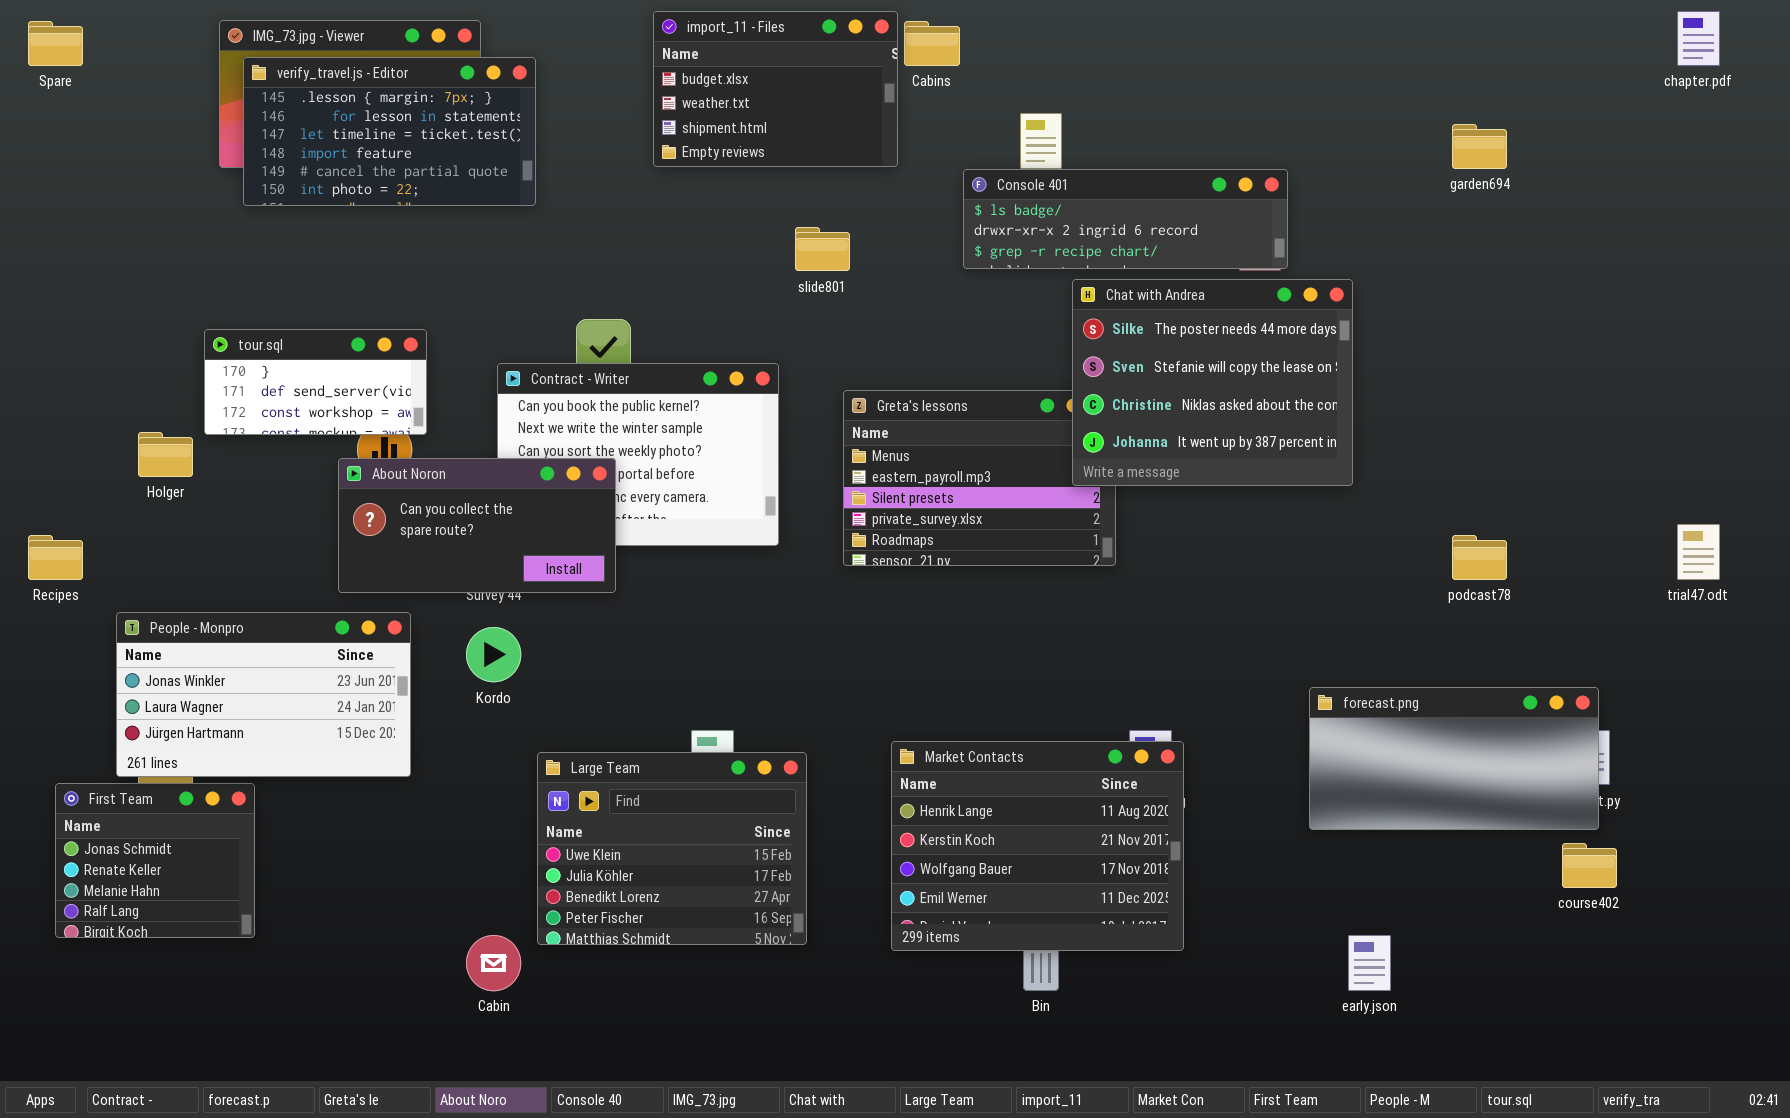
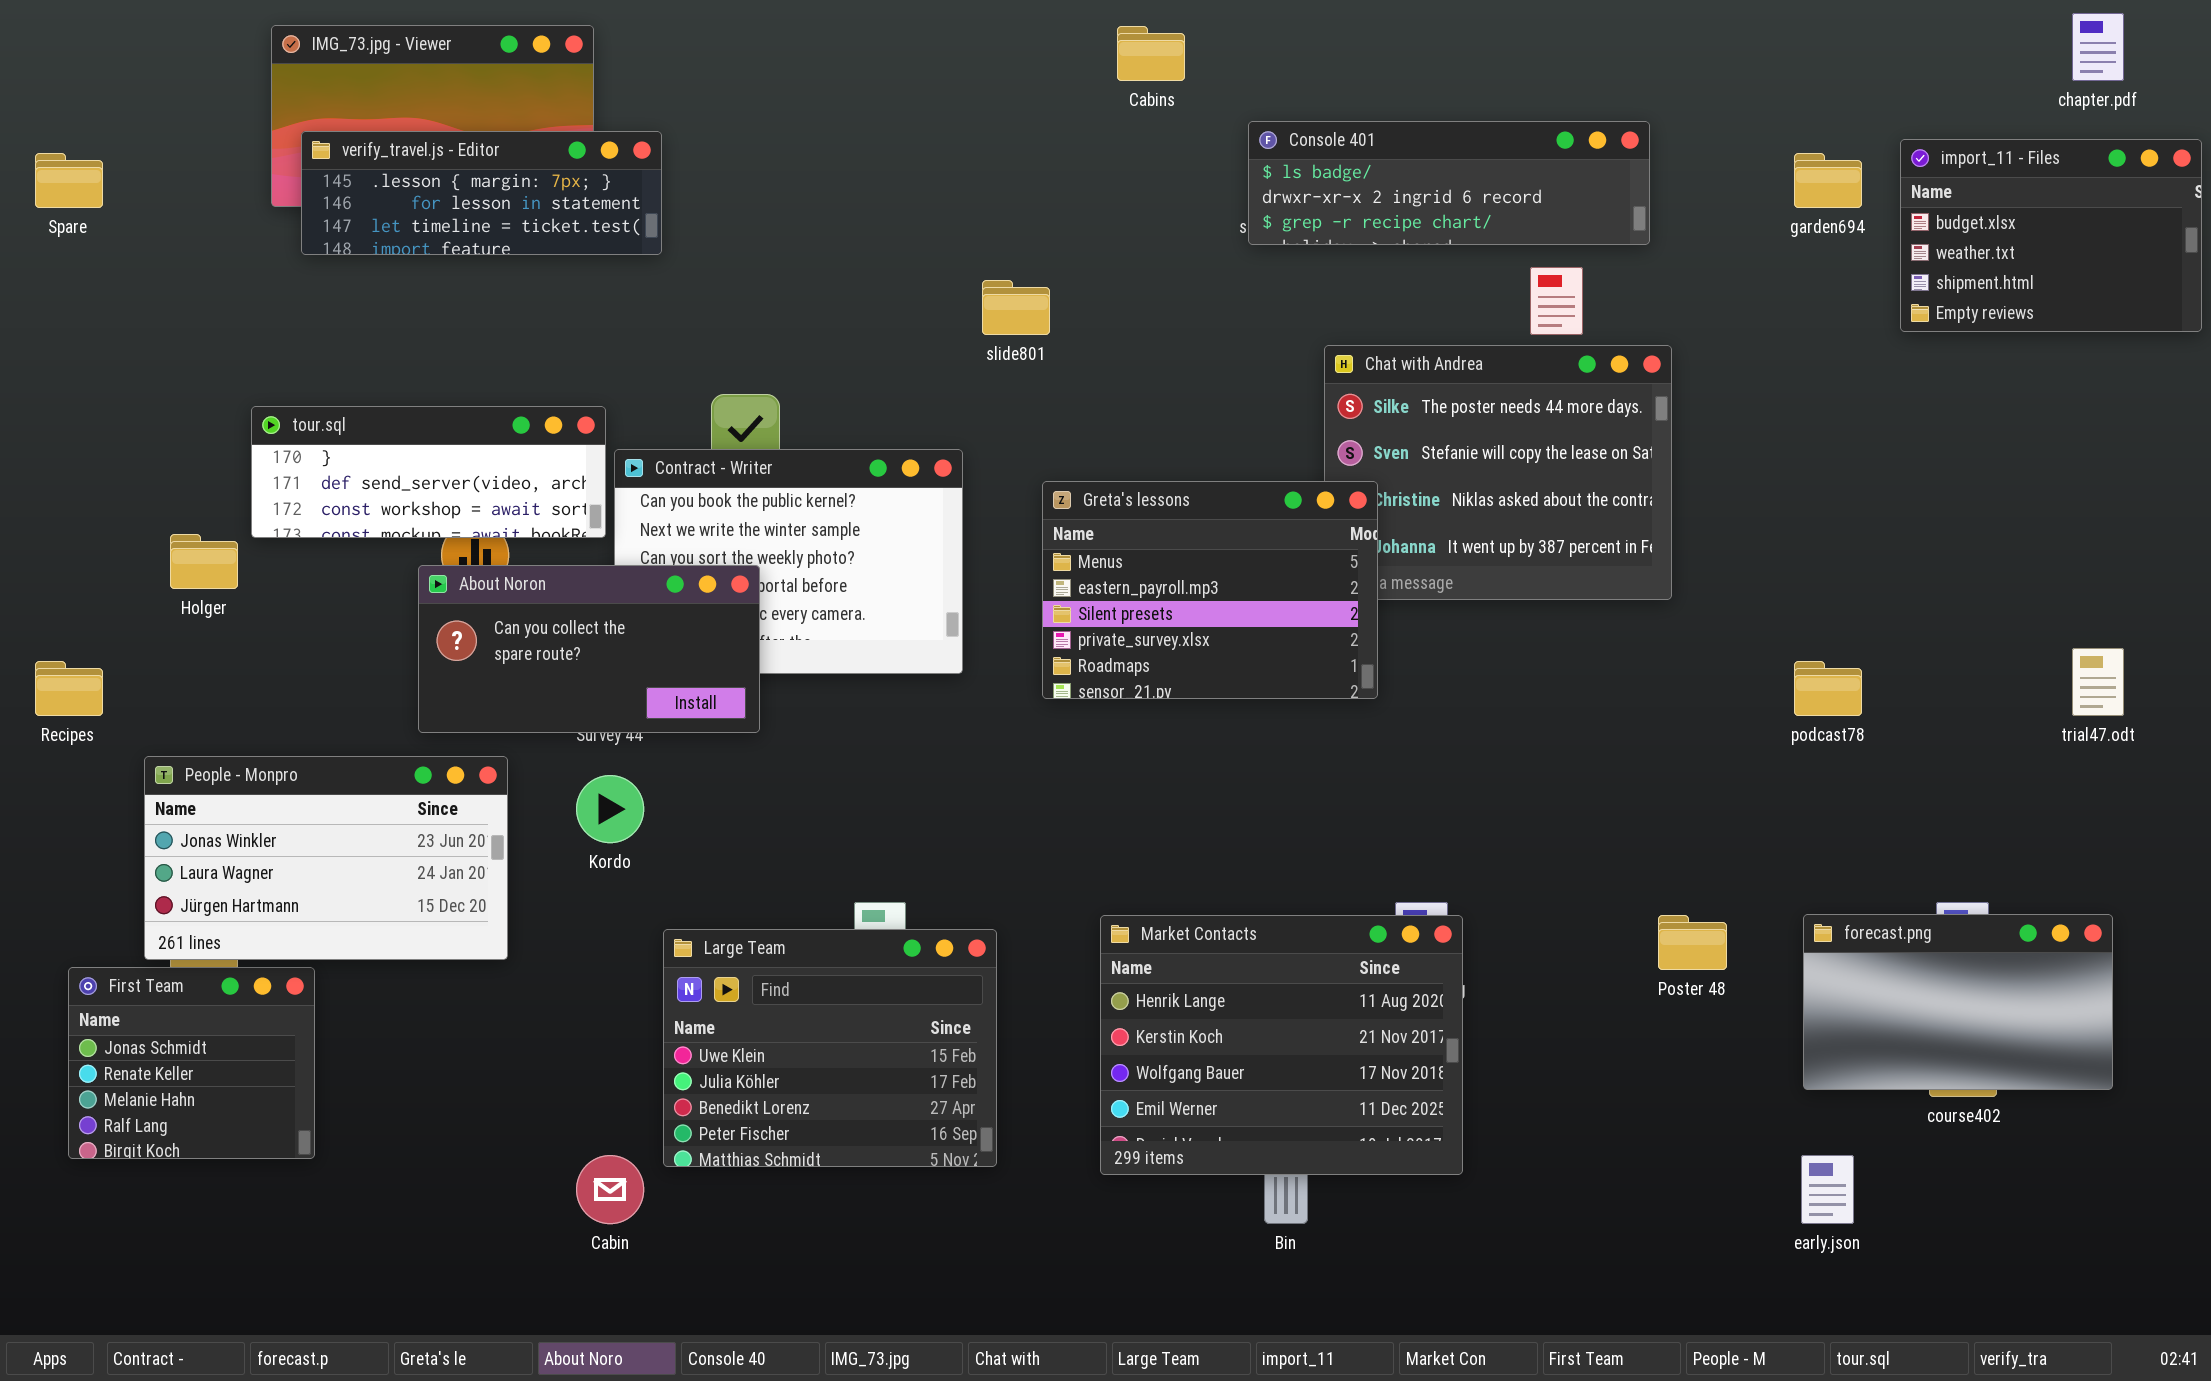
import_11 - Files: [653,11,898,167] -> [1900,139,2202,332], moved
Spare: [28,21,83,66] -> [35,153,103,208], moved
verify_travel.js - Editor: [243,57,536,206] -> [301,131,662,255], resized
Console 401: [963,169,1288,269] -> [1248,121,1650,245], moved
tour.sql: [204,329,427,435] -> [251,406,606,538], resized
Greta's lessons: [843,390,1116,566] -> [1042,481,1378,699], raised
forecast.png: [1309,687,1599,830] -> [1803,914,2113,1090], moved, resized
early.json: [1348,935,1391,991] -> [1801,1155,1854,1224], moved

